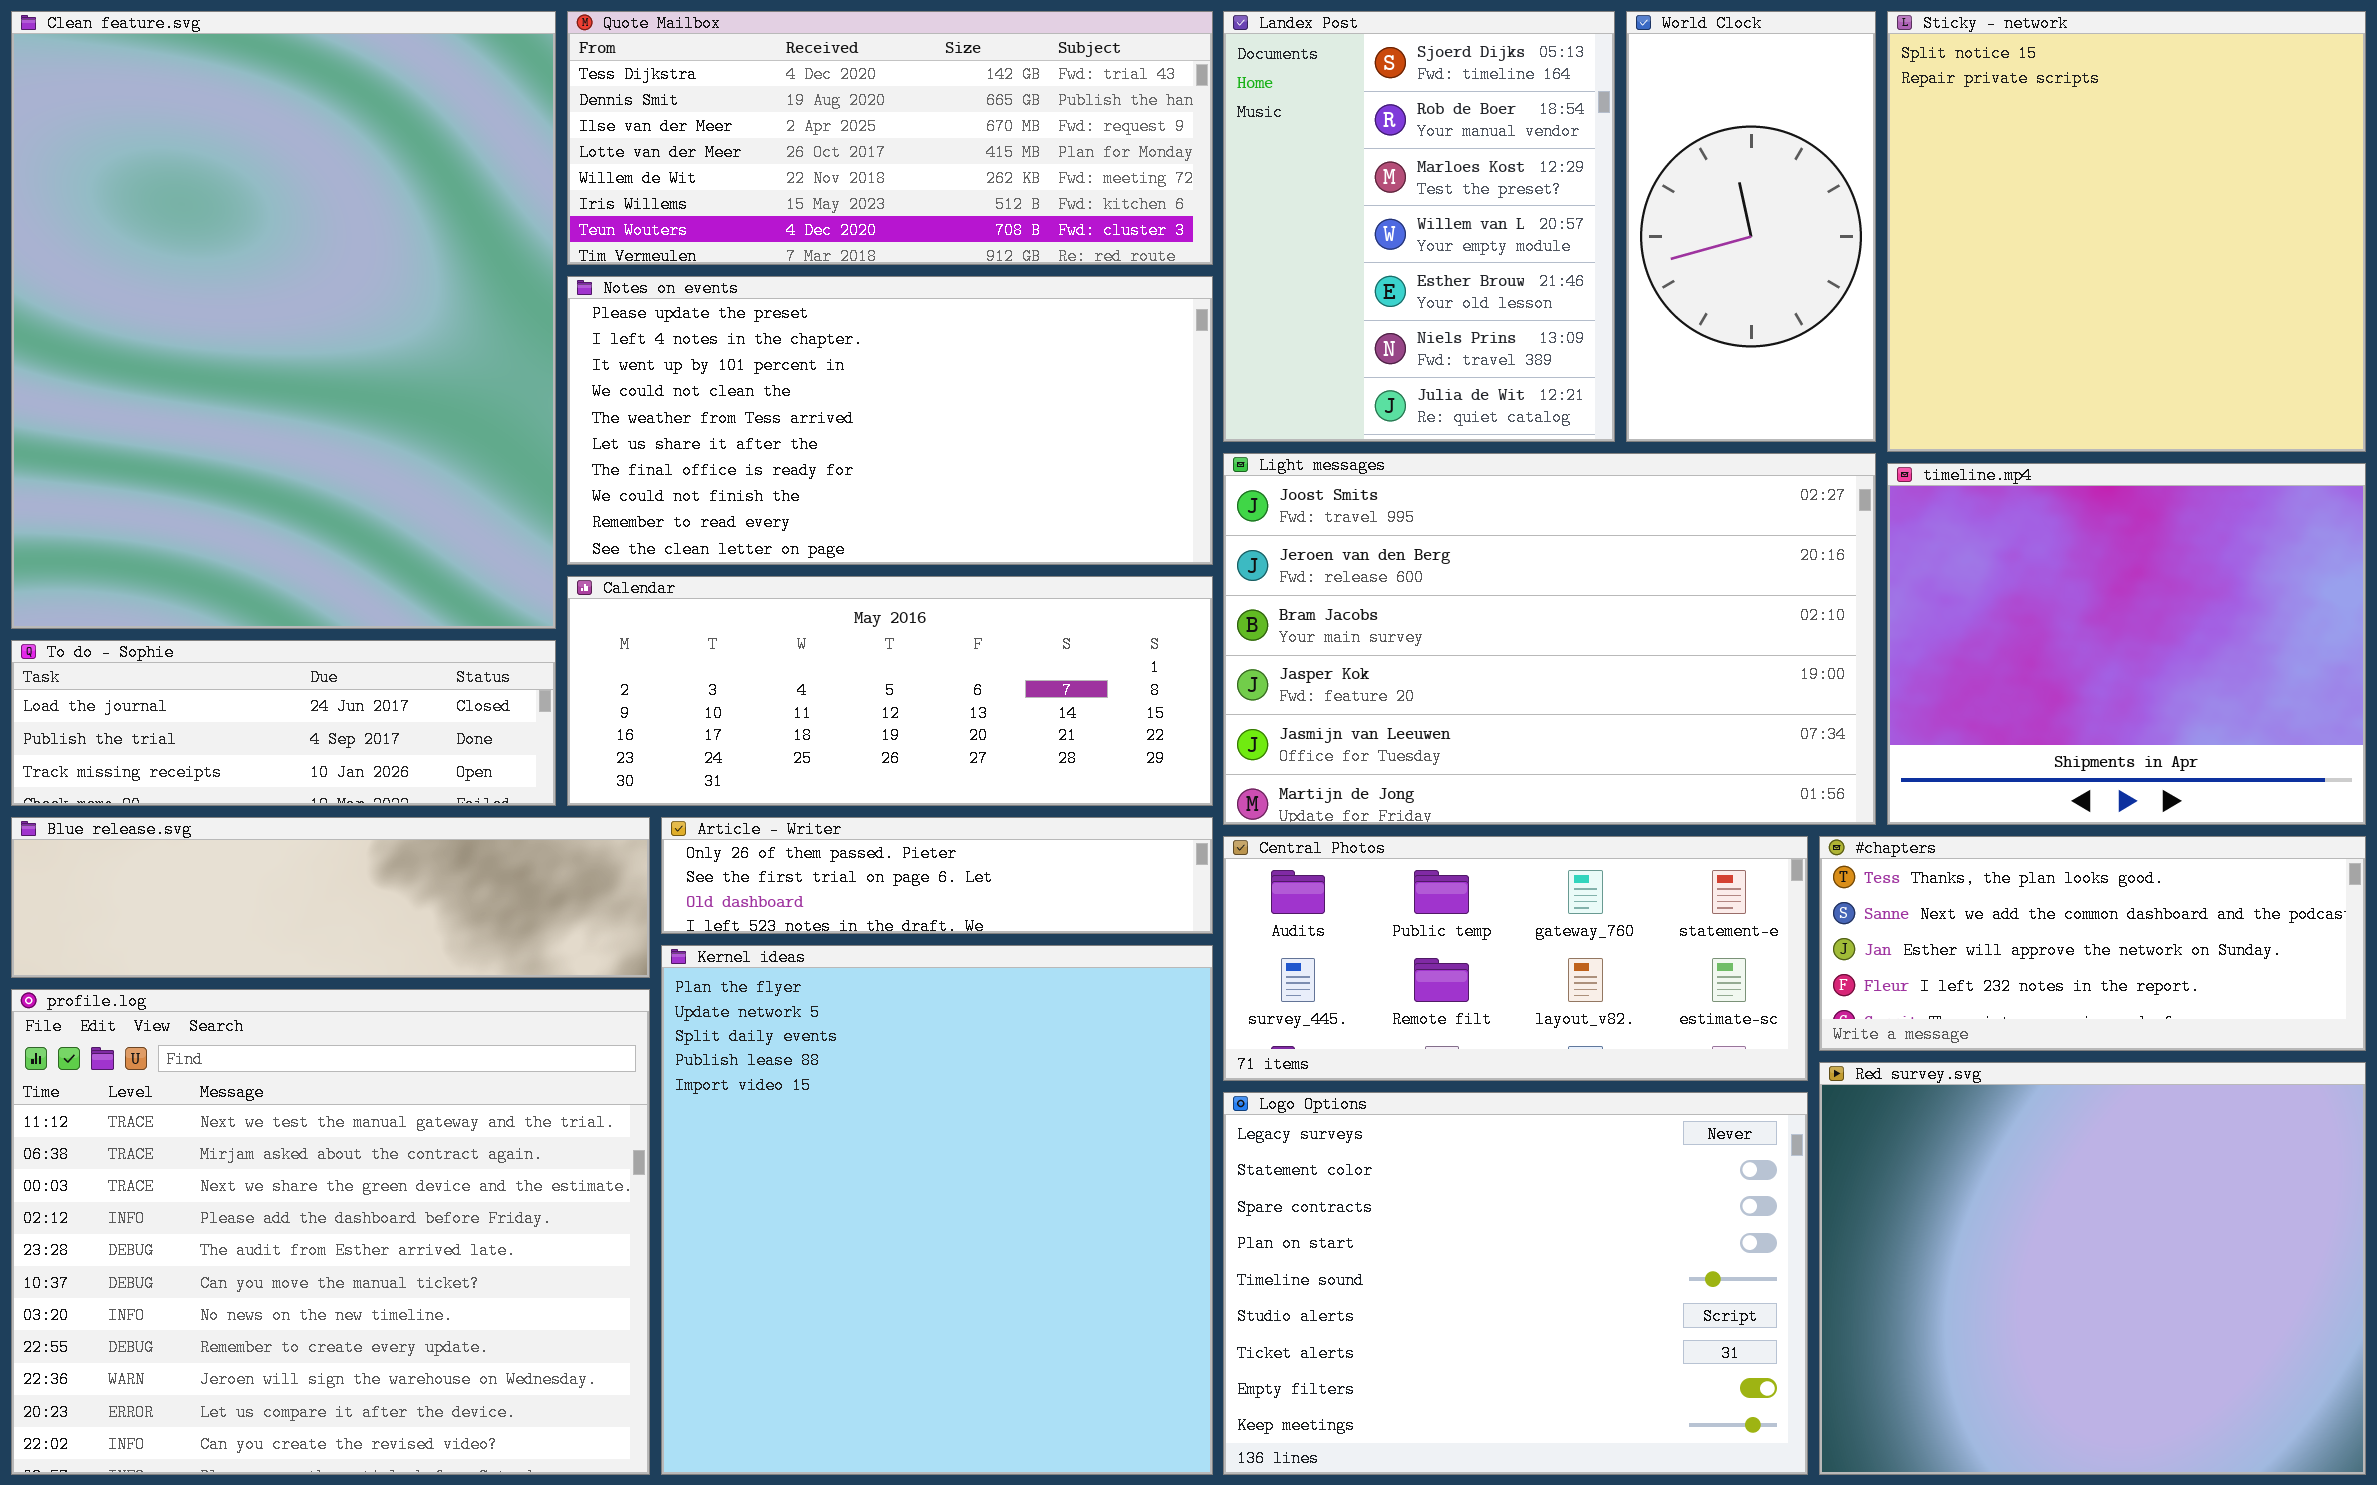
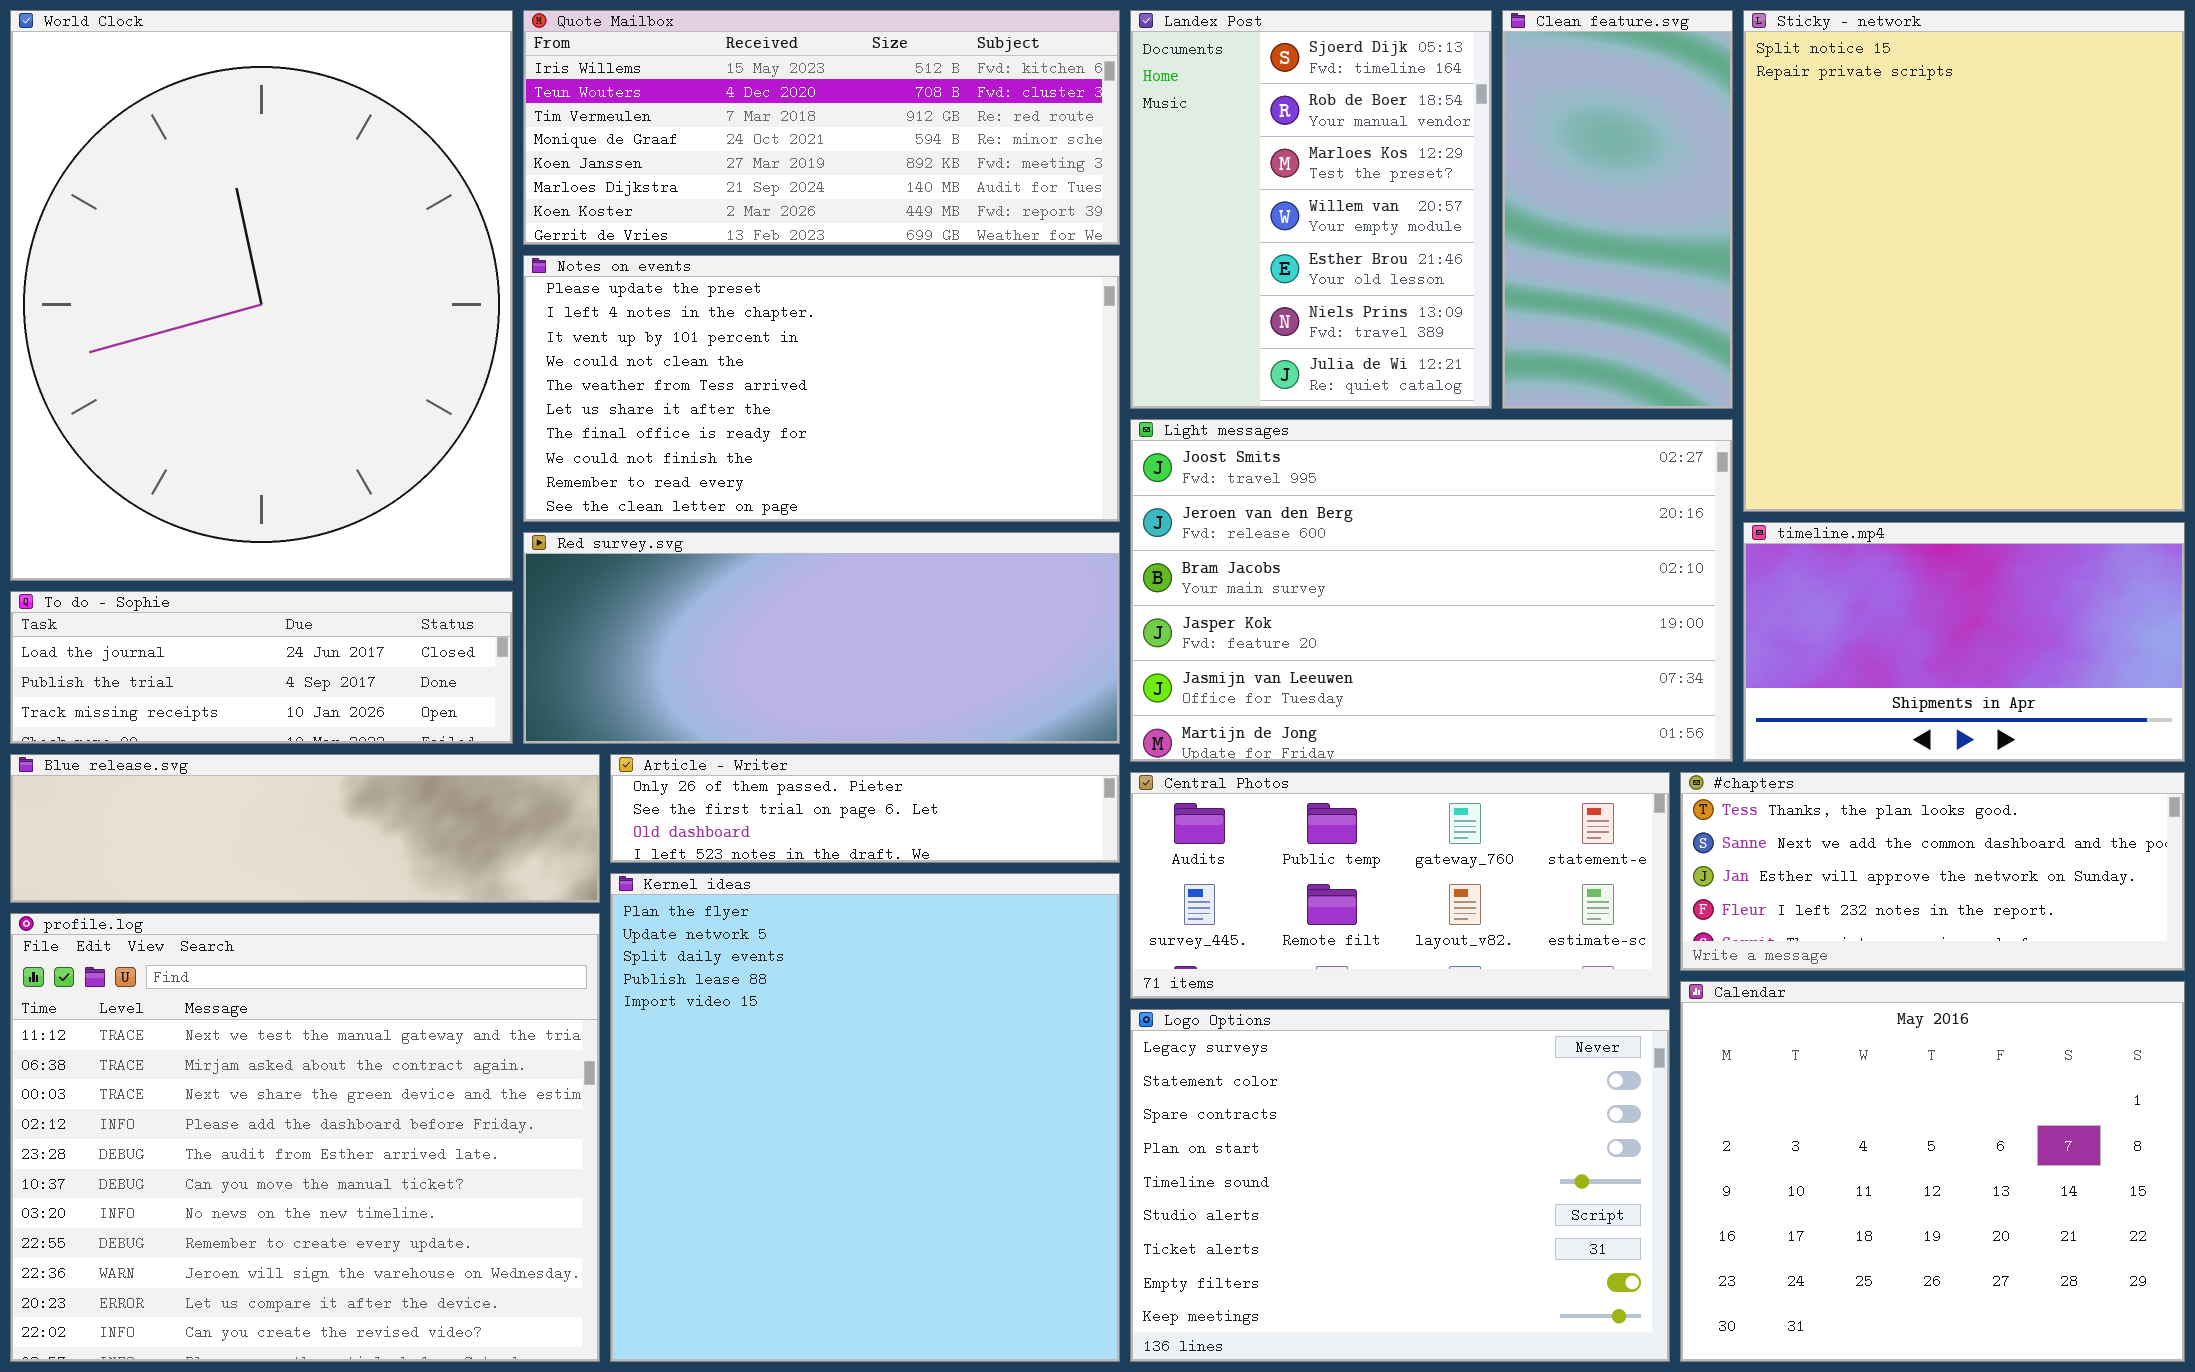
Clean feature.svg: [11,11,556,629] -> [1502,10,1733,409], moved, resized
Quote Mailbox: [567,11,1213,265] -> [523,10,1120,245], scrolled down 5 rows
World Clock: [1626,11,1876,442] -> [10,10,513,581], moved, resized
Sticky - network: [1887,11,2366,452] -> [1743,10,2185,512], resized
timeline.mp4: [1887,463,2366,825] -> [1743,522,2185,762], resized
Calendar: [567,576,1213,806] -> [1680,981,2185,1362], moved, resized
Red survey.svg: [1819,1062,2366,1475] -> [523,532,1120,744], moved, resized

